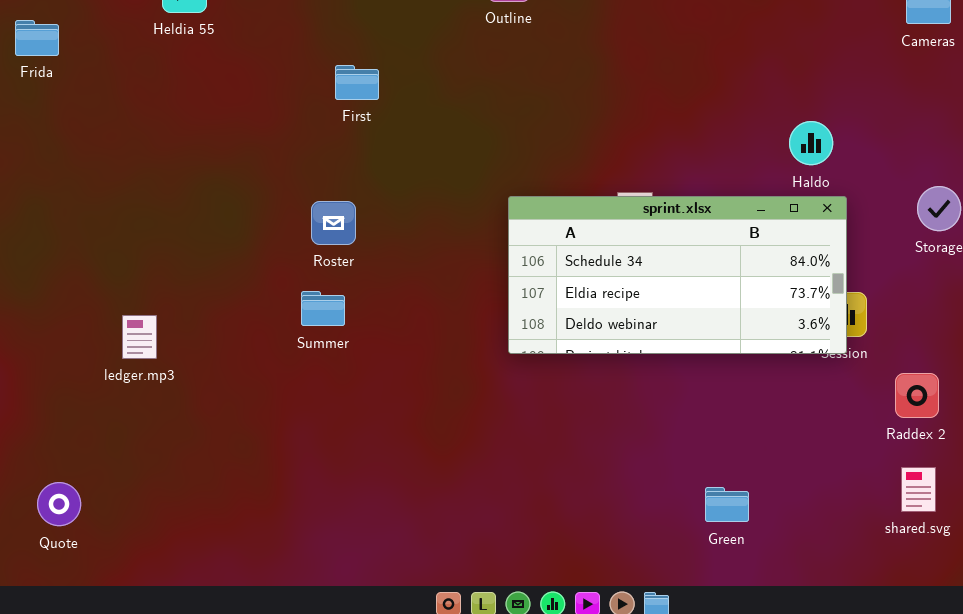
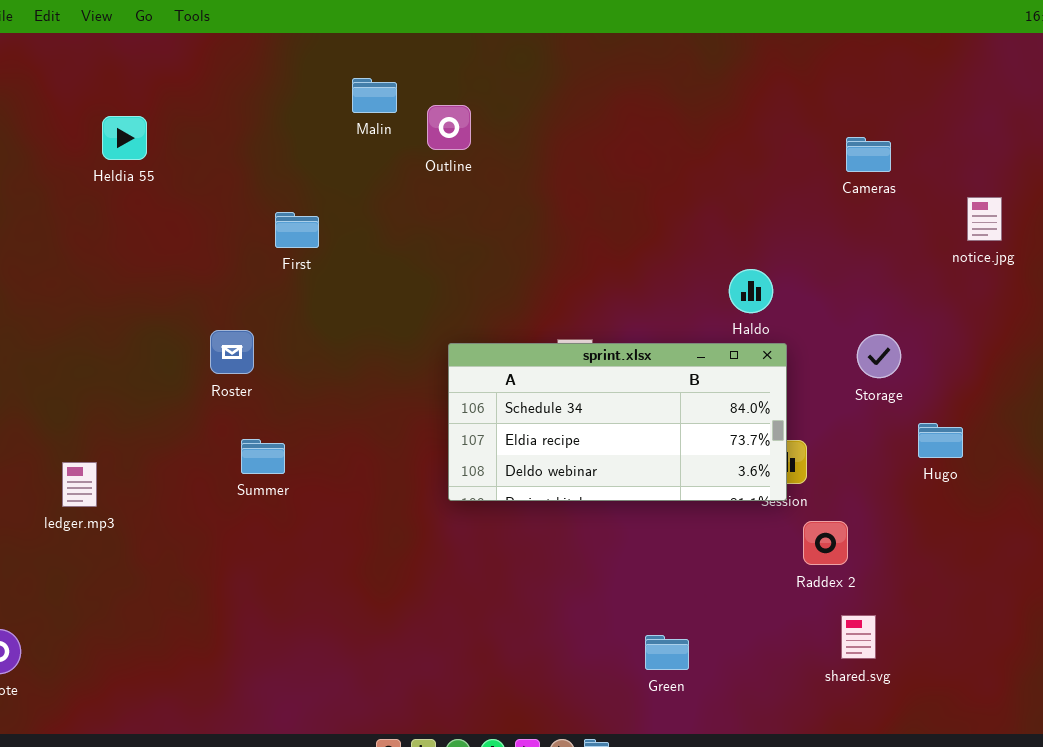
Roster: [311,201,356,245] -> [210,330,254,374], moved
Raddex 2: [895,373,939,418] -> [803,521,848,565], moved

